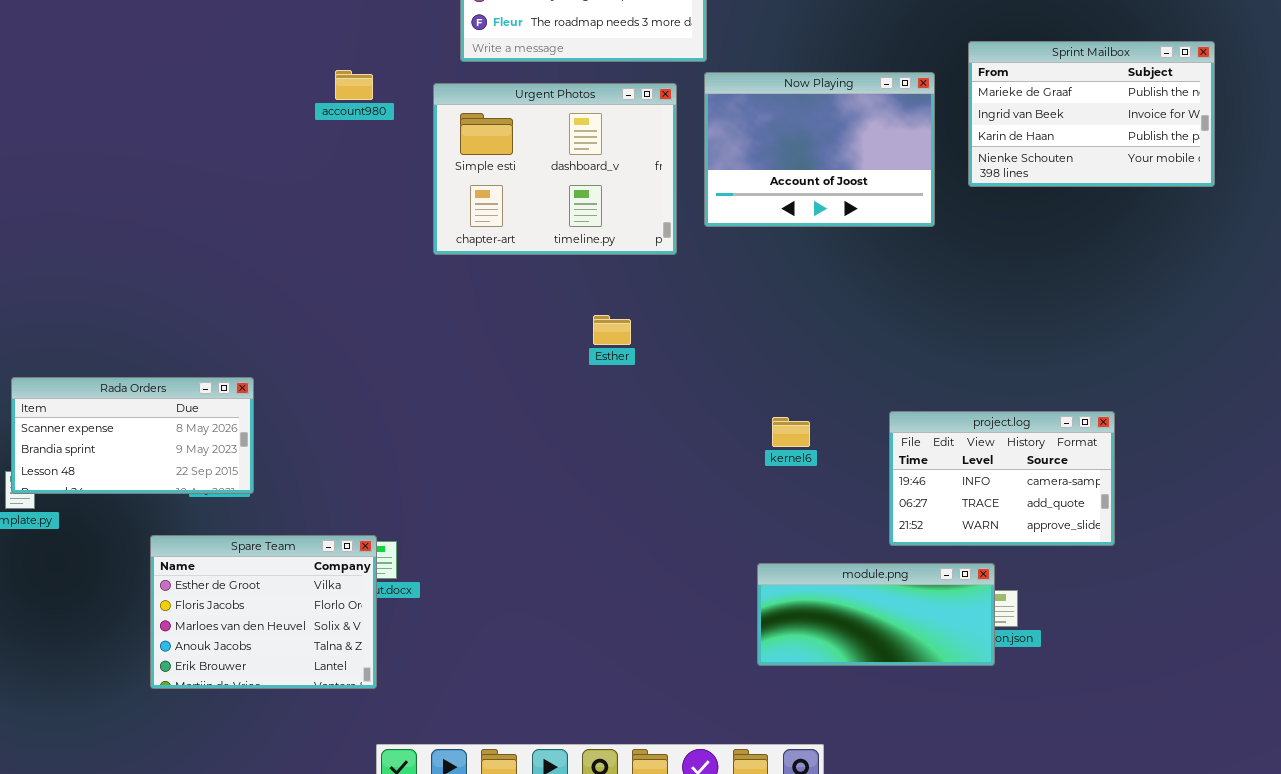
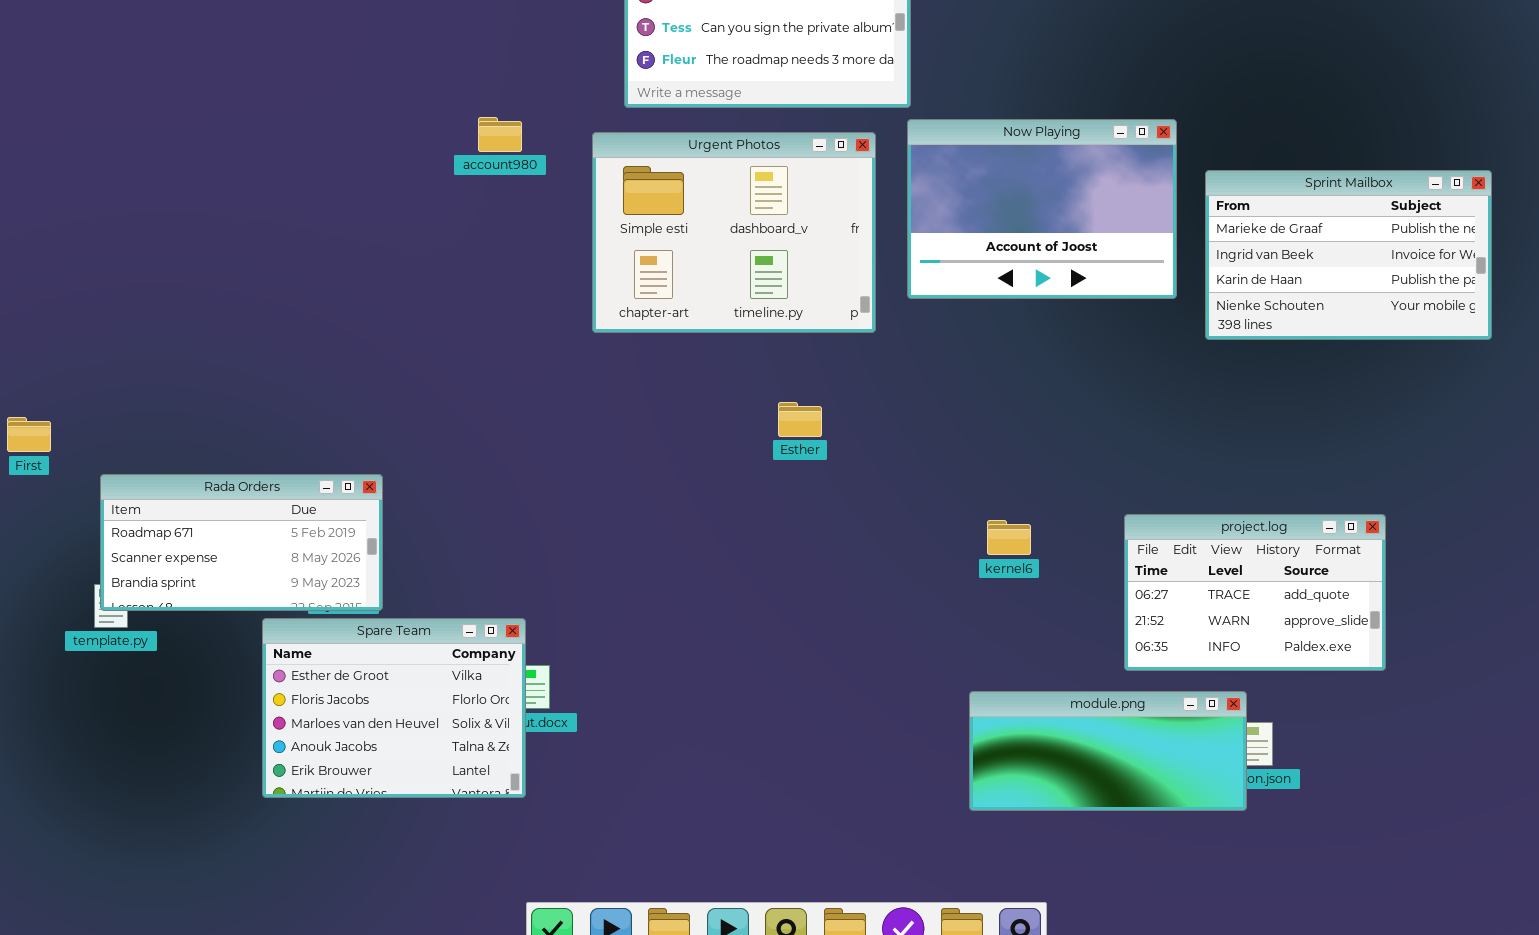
Sprint Mailbox: [968,41,1215,187] -> [1205,170,1492,340], moved
Rada Orders: [11,377,254,494] -> [100,474,383,611], scrolled up 1 row
project.log: [889,411,1115,546] -> [1124,514,1386,671], scrolled down 1 row
Spare Team: [150,535,377,689] -> [262,618,526,798], moved

